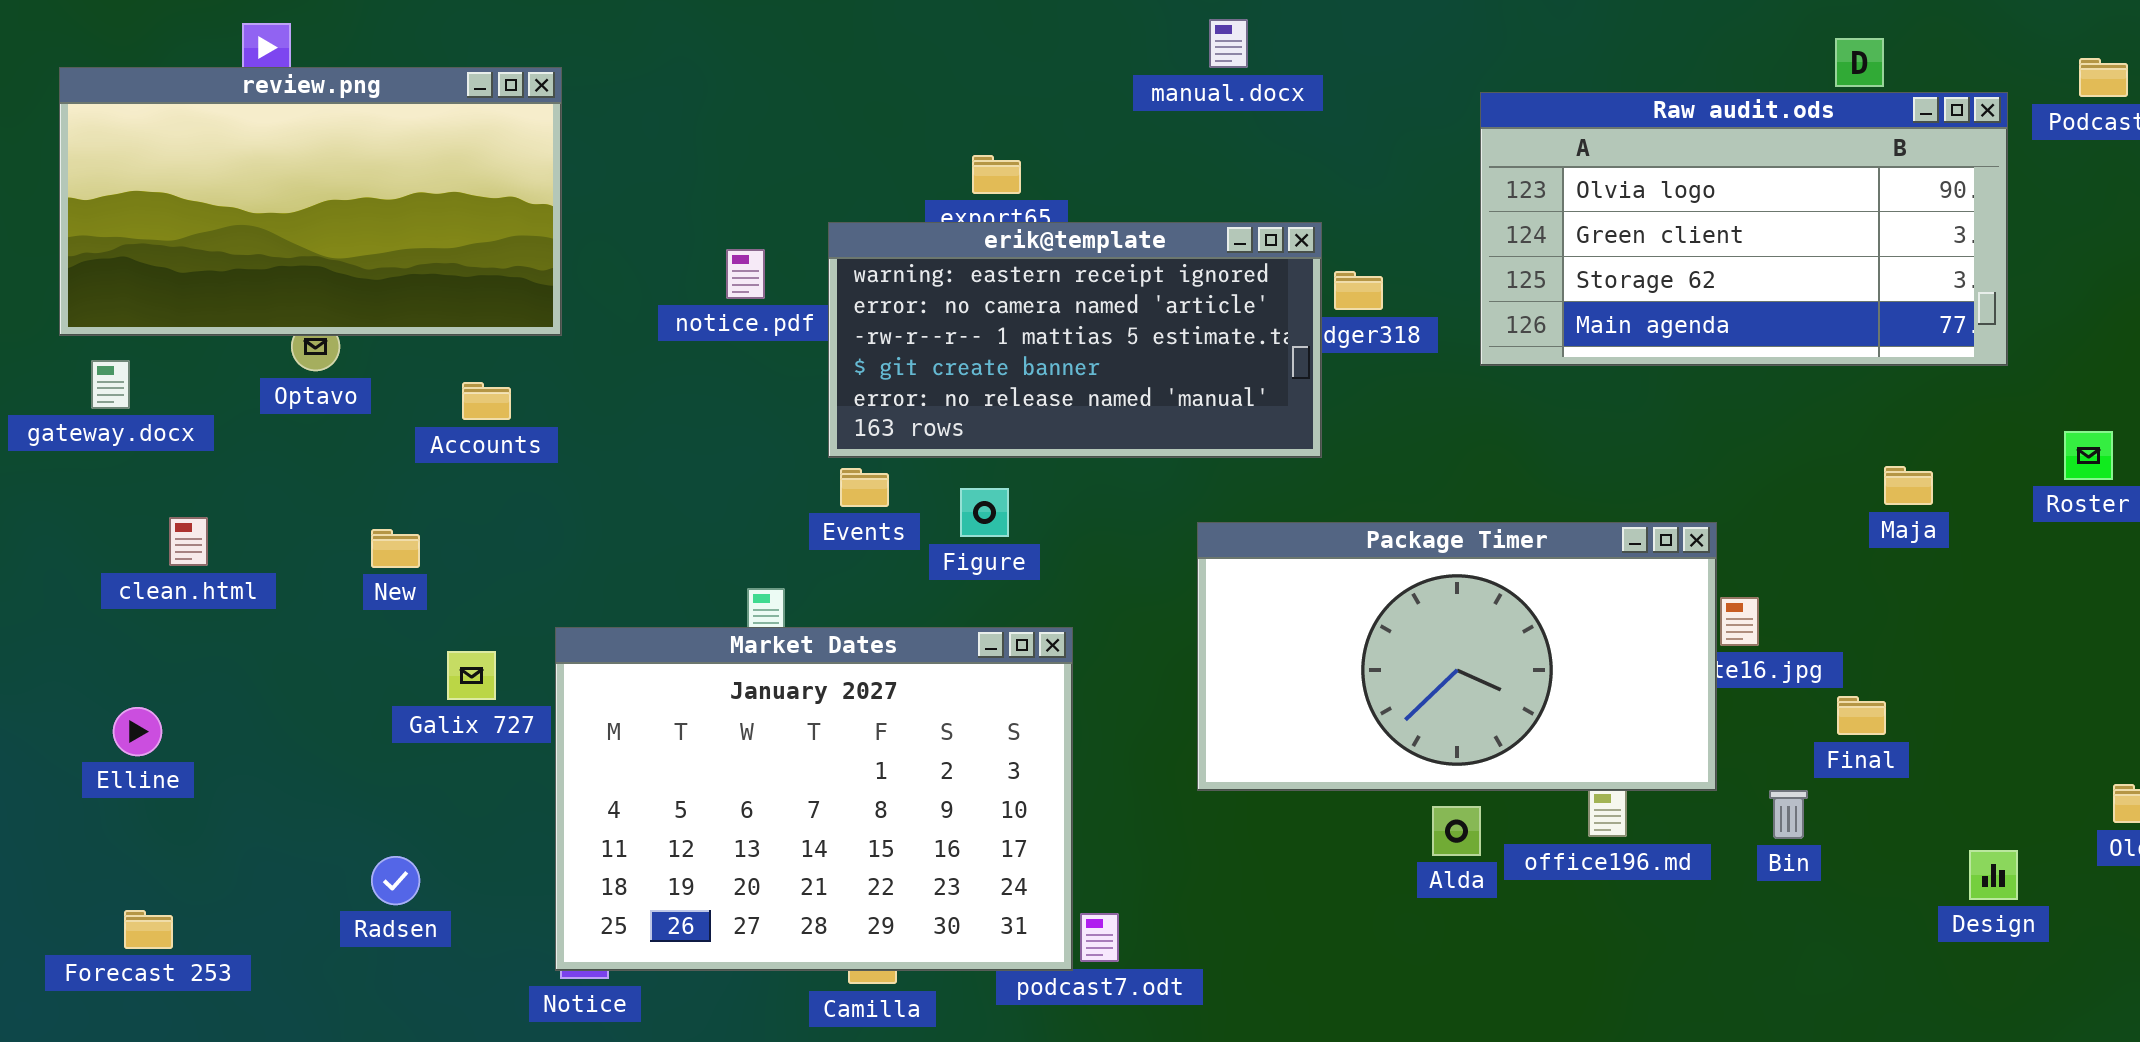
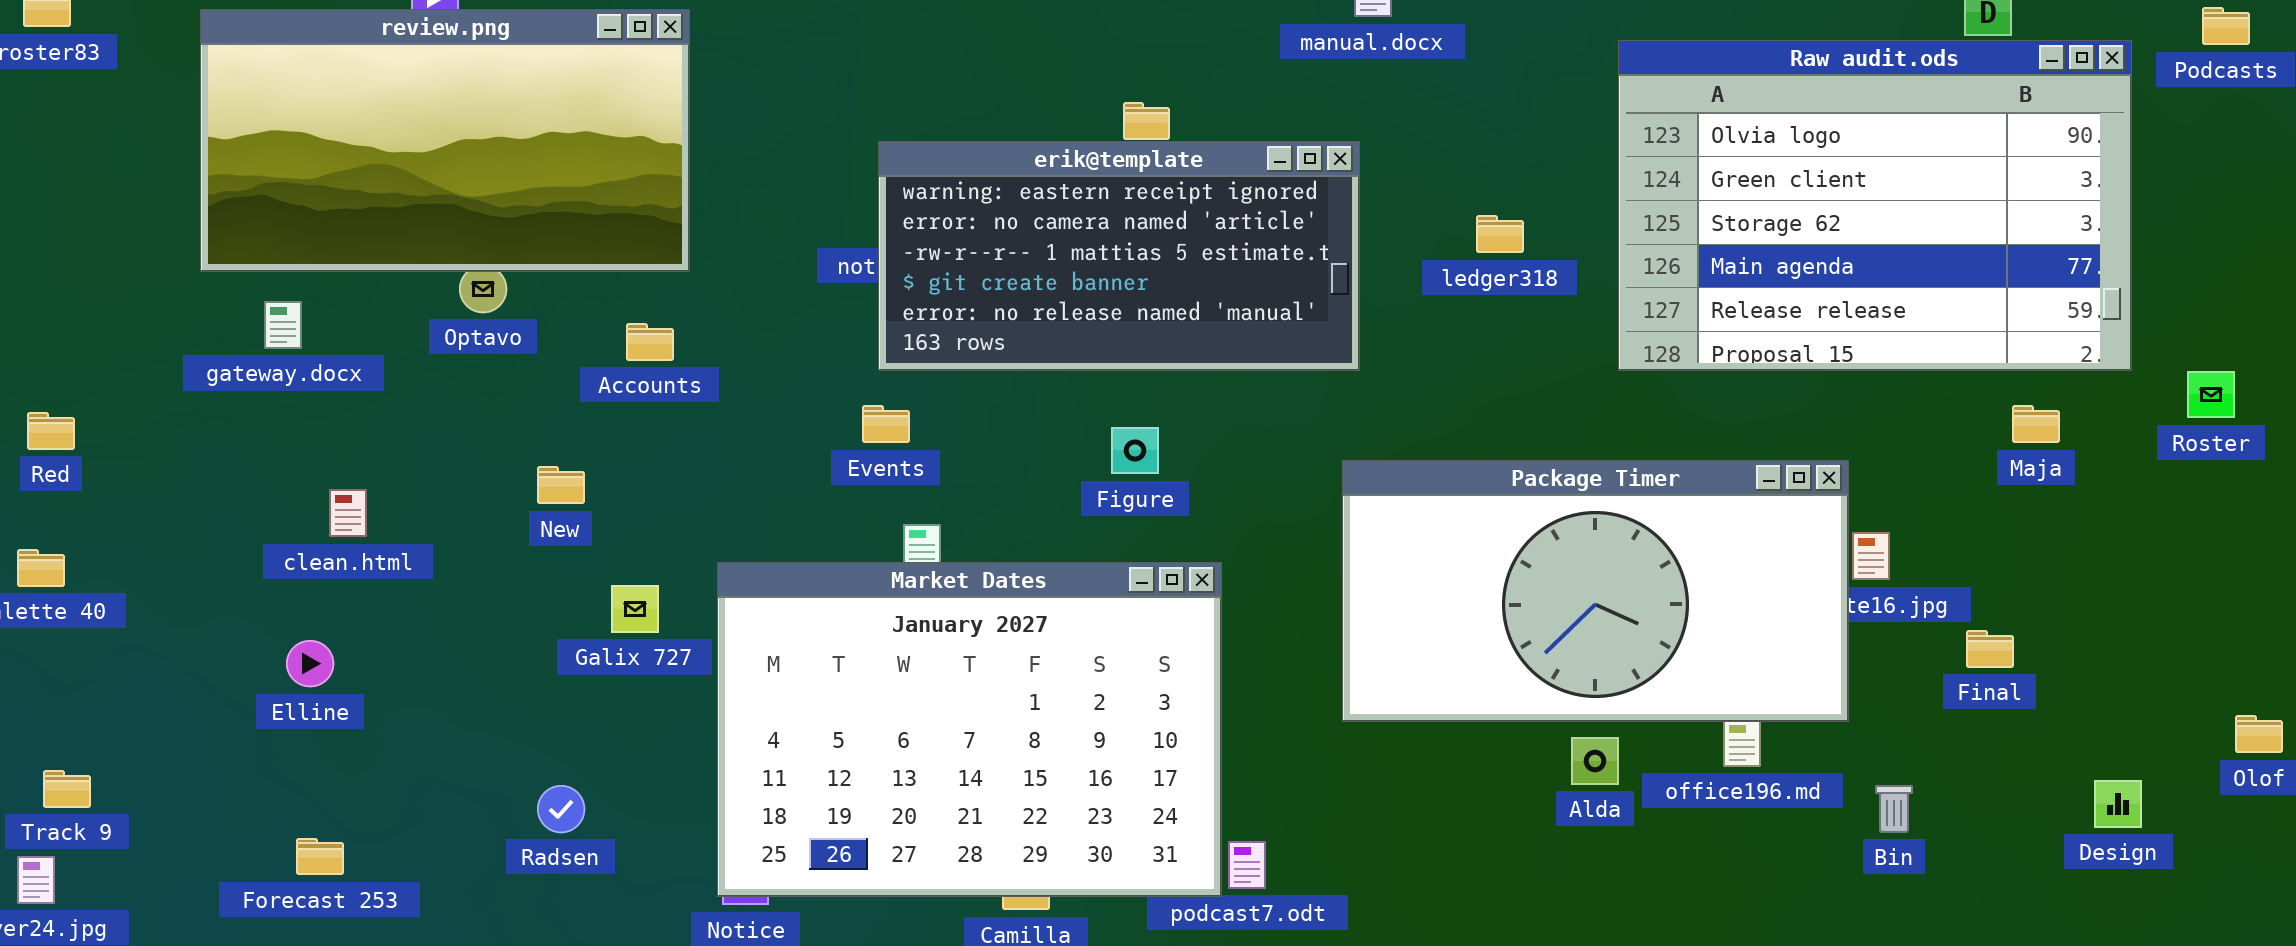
review.png: [59,67,562,336] -> [200,9,690,272], moved
Raw audit.ods: [1480,92,2008,366] -> [1618,40,2132,371], resized
erik@template: [828,222,1322,458] -> [878,141,1360,371], moved
Events: [840,468,889,507] -> [862,405,910,443], moved
clean.html: [169,517,208,566] -> [329,489,367,537], moved
Bin: [1769,790,1808,839] -> [1875,785,1913,833], moved

